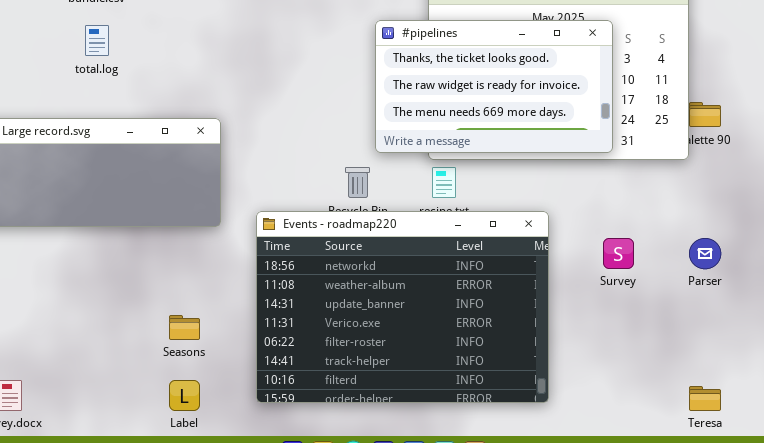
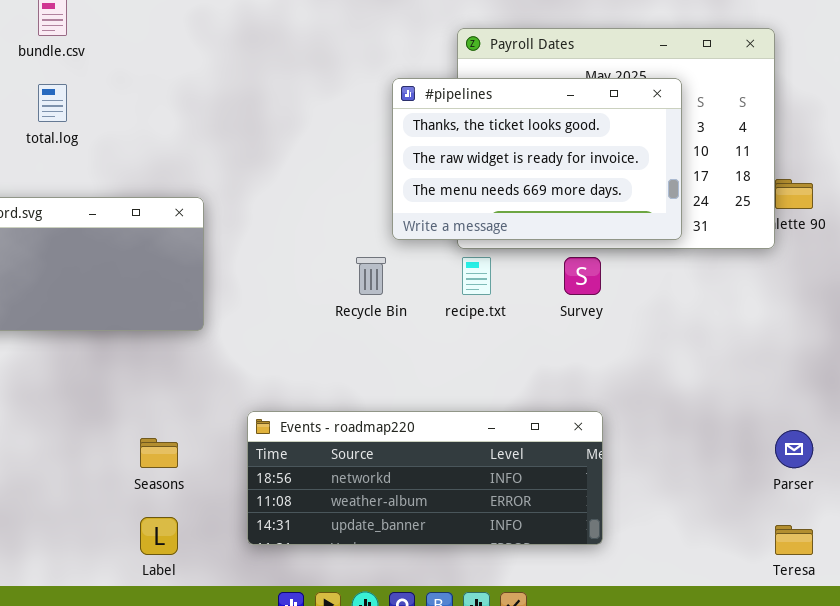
Events - roadmap220: [256,211,549,403] -> [247,411,603,545], resized
Survey: [603,238,634,269] -> [564,257,601,295], moved
Parser: [689,238,721,269] -> [775,430,813,468], moved

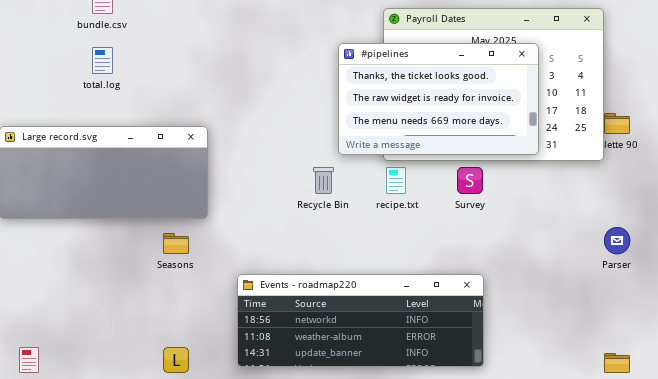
Parser: [775,430,813,468] -> [604,227,630,254], moved
Seasons: [140,438,178,468] -> [163,233,189,254], moved

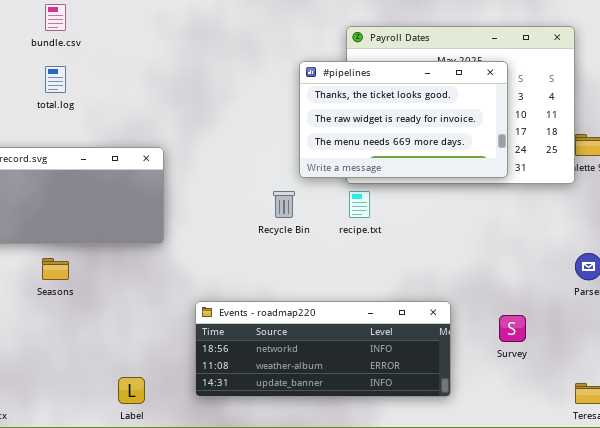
Survey: [457,167,483,194] -> [499,315,526,342], moved
Seasons: [163,233,189,254] -> [42,258,69,280], moved

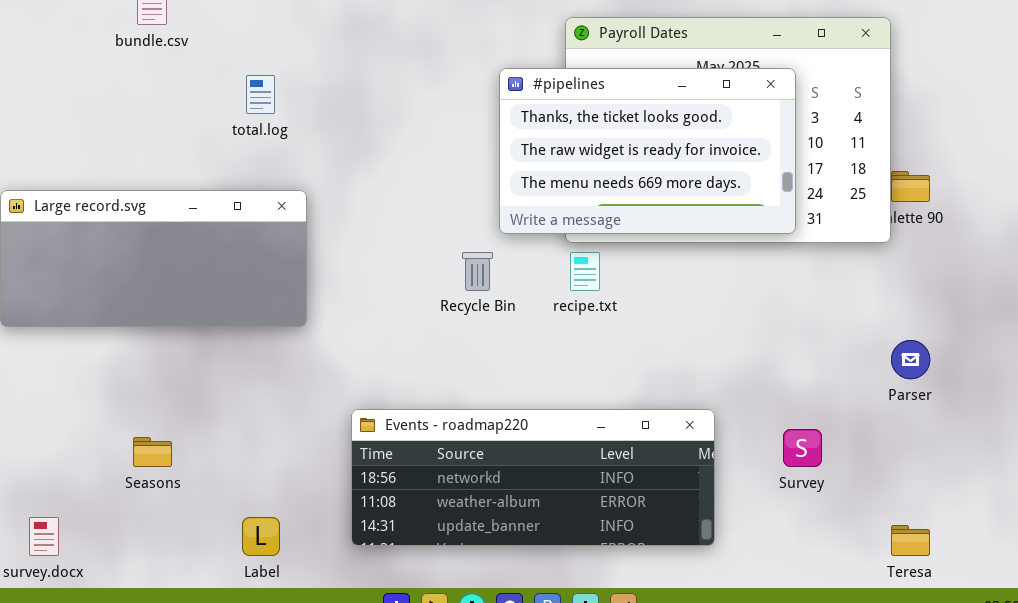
total.log: [45,66,66,93] -> [246,75,275,114], moved
Seasons: [42,258,69,280] -> [133,437,172,467], moved

